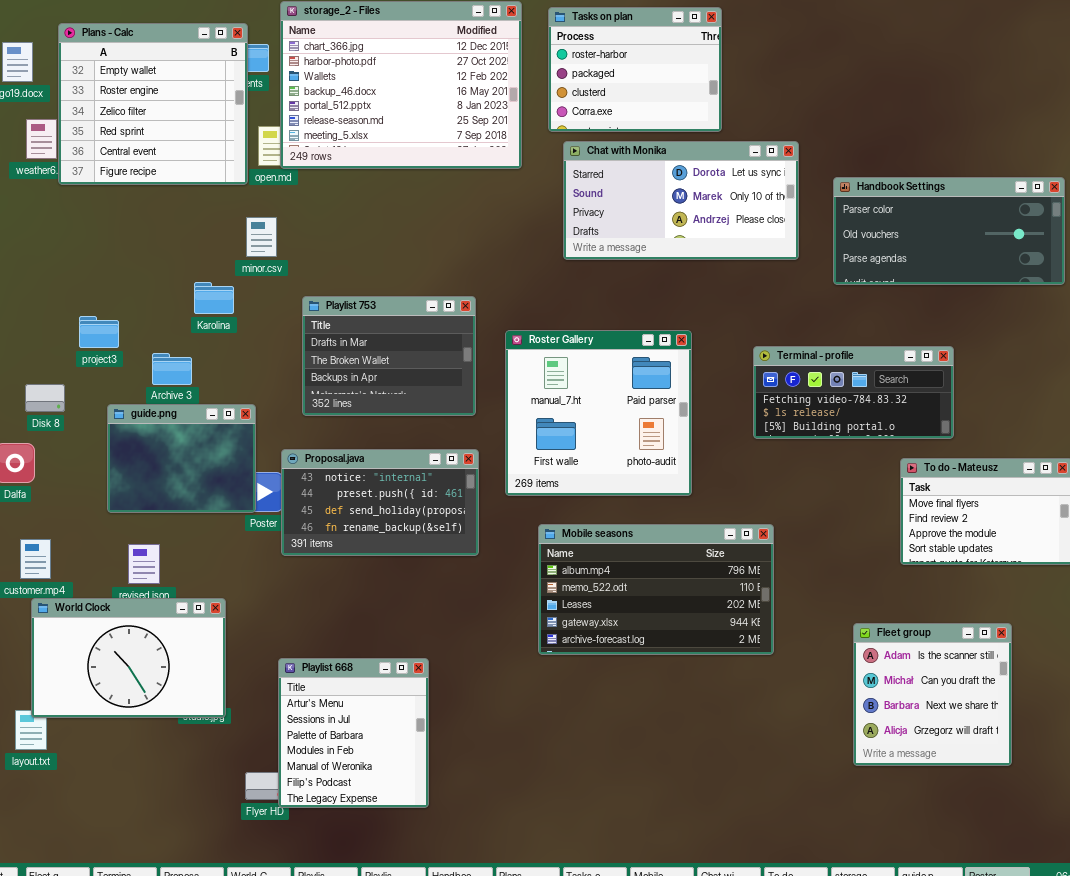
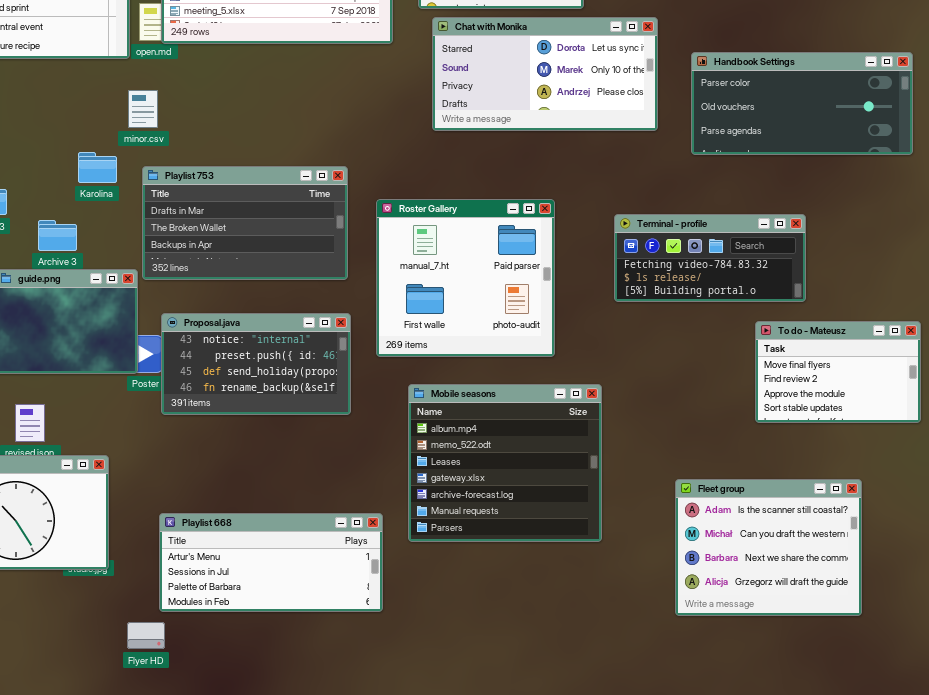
Playlist 753: [302,296,476,416] -> [142,166,348,280], resized
Mobile seasons: [538,524,774,655] -> [408,384,602,542], resized
Fleet group: [853,623,1012,766] -> [675,479,862,616], resized
Playlist 668: [278,658,429,808] -> [159,513,383,612], resized

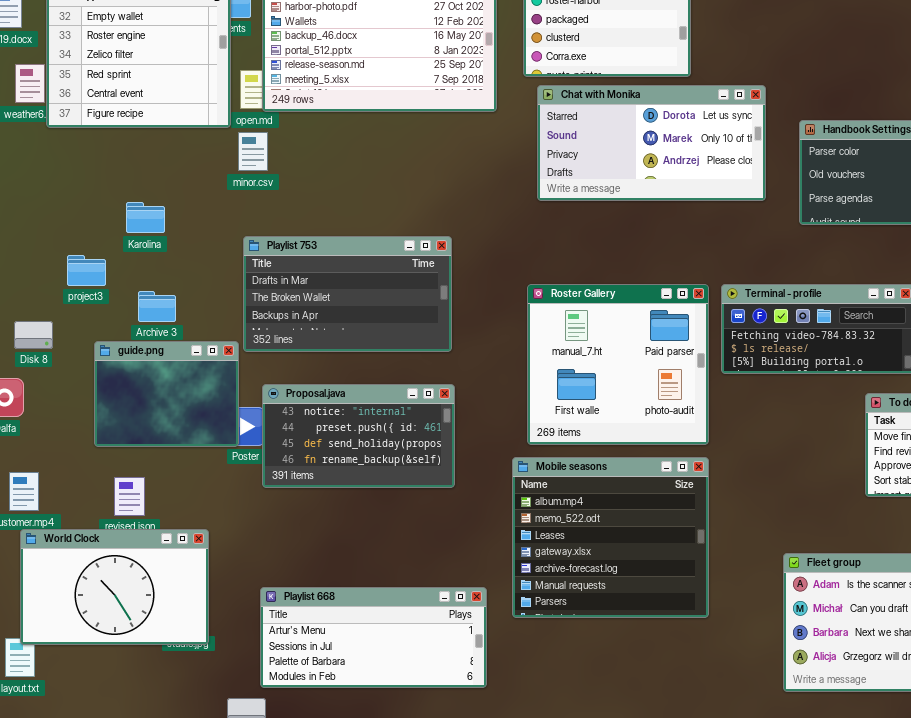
minor.csv: [128,90,158,128] -> [238,132,268,171], moved
Karolina: [78,152,117,183] -> [126,202,165,233], moved
Roster Gallery: [376,199,555,357] -> [527,284,709,445], moved

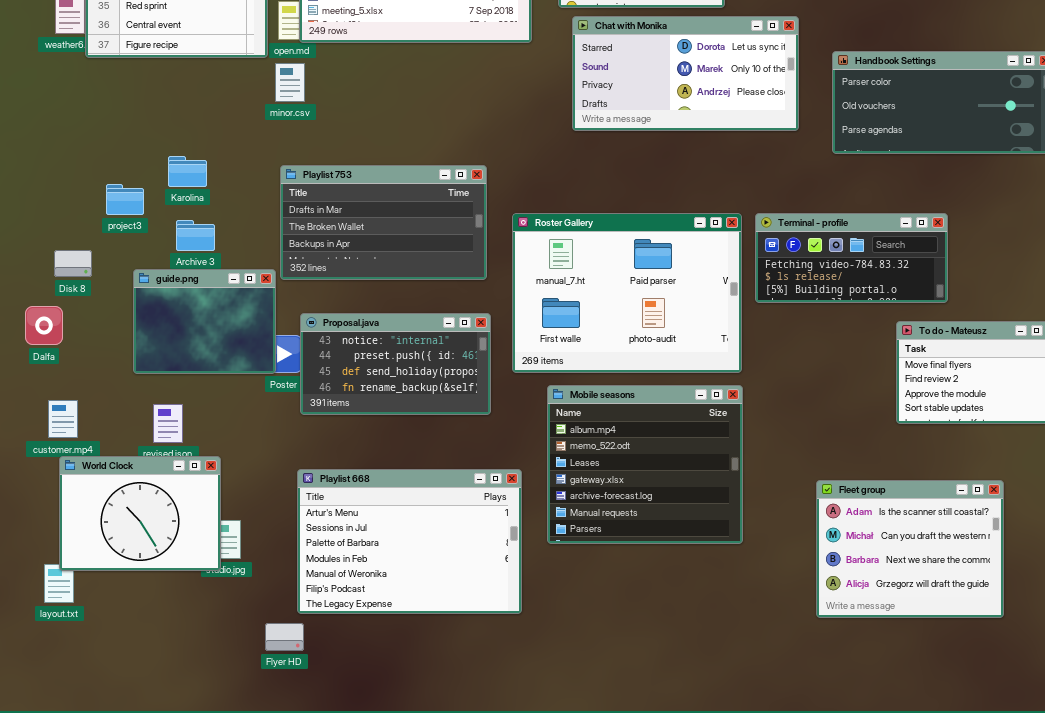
Karolina: [126,202,165,233] -> [168,156,207,187], moved
Roster Gallery: [527,284,709,445] -> [512,213,742,373], resized
World Clock: [20,529,209,645] -> [59,456,221,571], resized
Playlist 668: [260,587,487,688] -> [297,469,522,614], resized

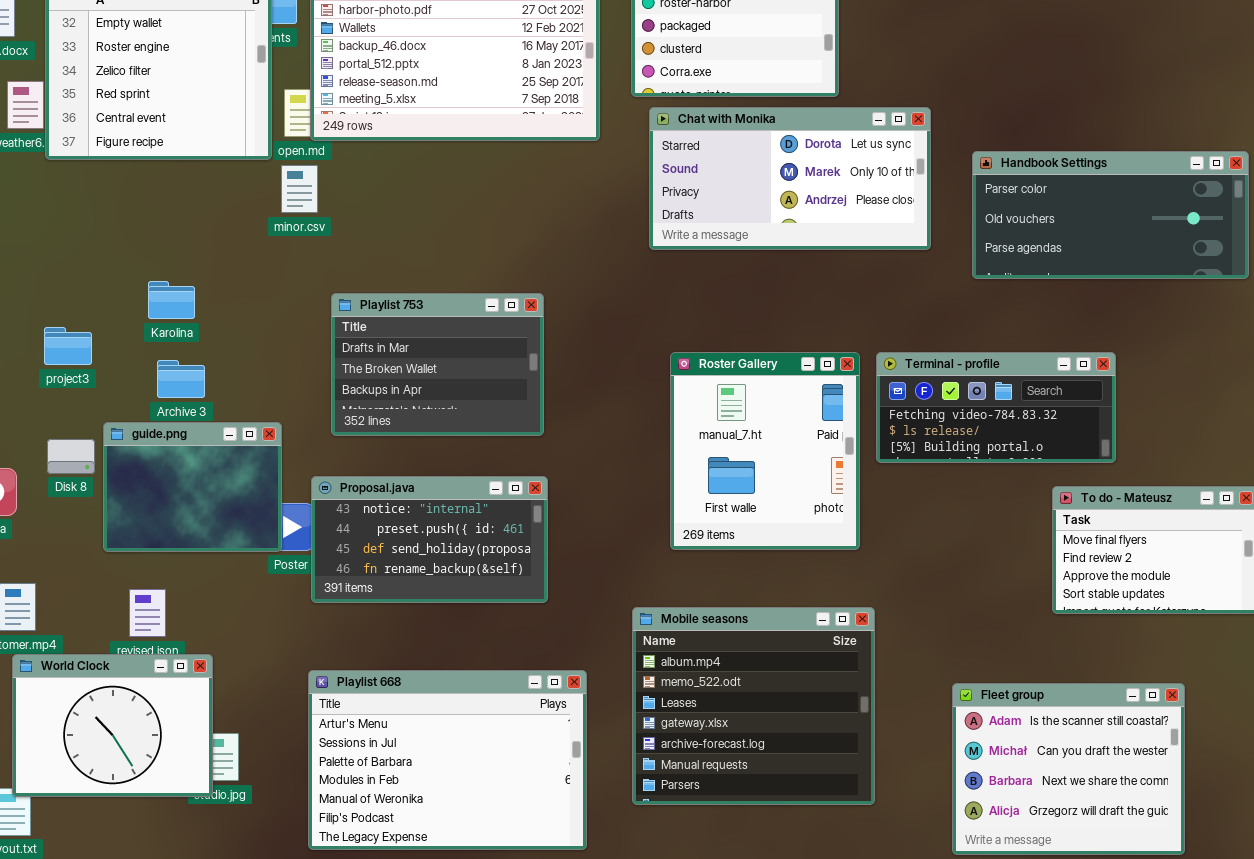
Playlist 753: [280,165,487,280] -> [331,293,544,436], resized
project3: [106,184,144,215] -> [44,327,92,365], moved
Roster Gallery: [512,213,742,373] -> [670,352,860,550], resized
Disk 8: [54,250,92,277] -> [47,439,95,474], moved
Mobile seasons: [547,385,743,544] -> [632,607,875,805], moved

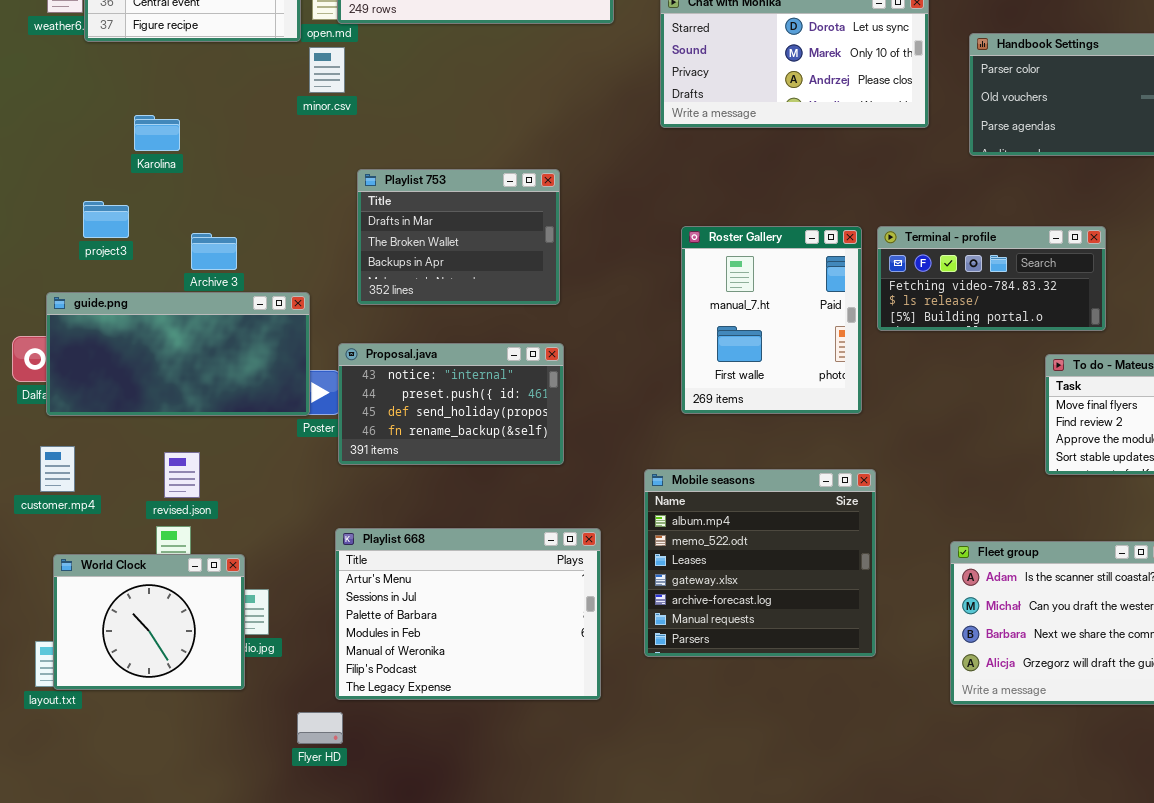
Karolina: [148,281,195,319] -> [134,115,180,151], moved
guide.png: [103,422,282,552] -> [46,292,310,416], resized
World Clock: [12,654,213,797] -> [53,554,245,690], moved

